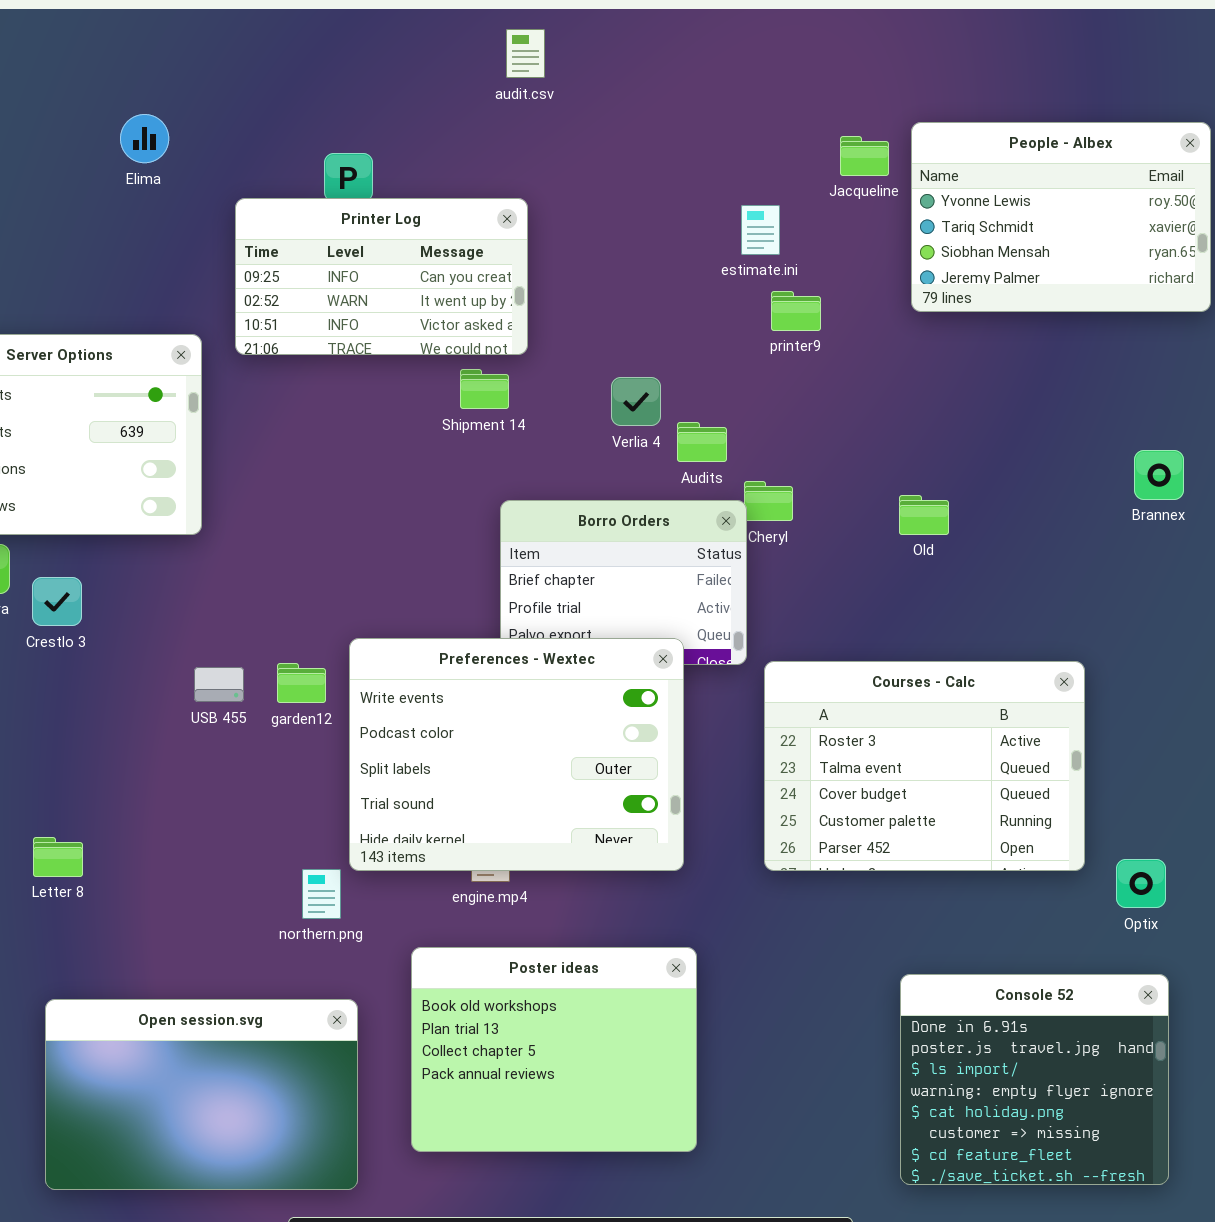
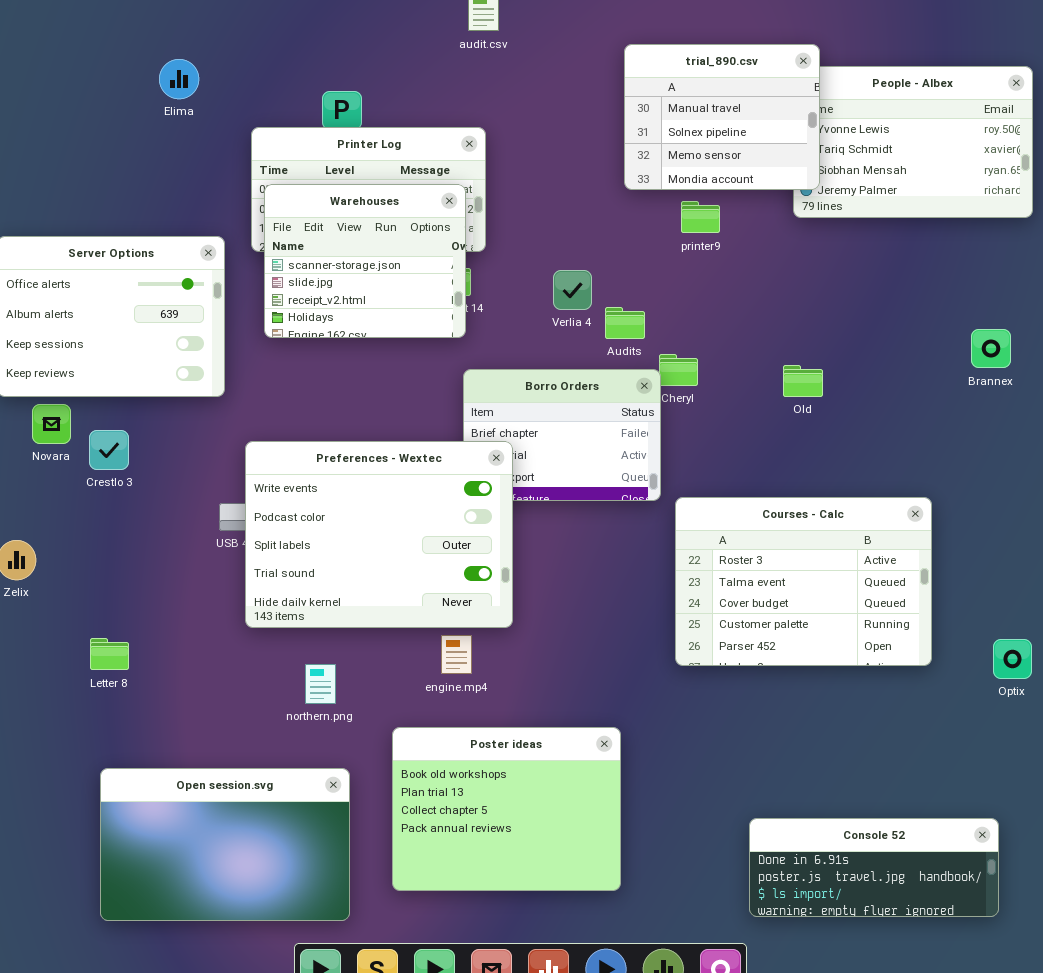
trial_890.csv: none -> [624,44,820,190], opened
Warehouses: none -> [264,184,466,338], opened
Preferences - Wextec: [349,638,684,871] -> [245,441,513,628], moved
Optix: [1116,859,1166,908] -> [993,639,1032,679], moved
Console 52: [900,974,1169,1185] -> [749,818,999,917], resized

